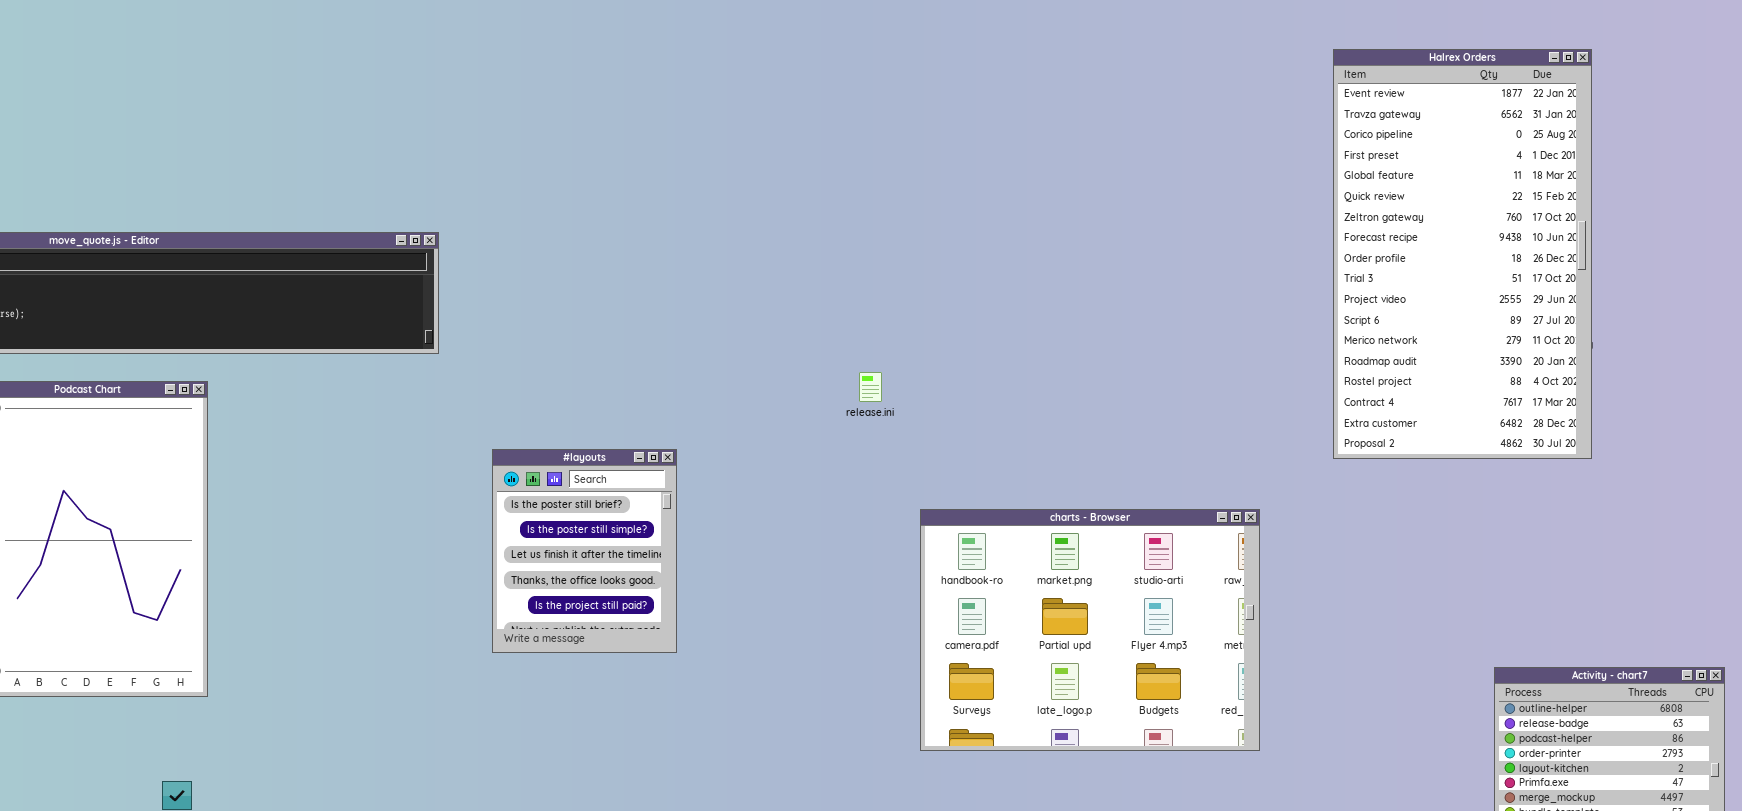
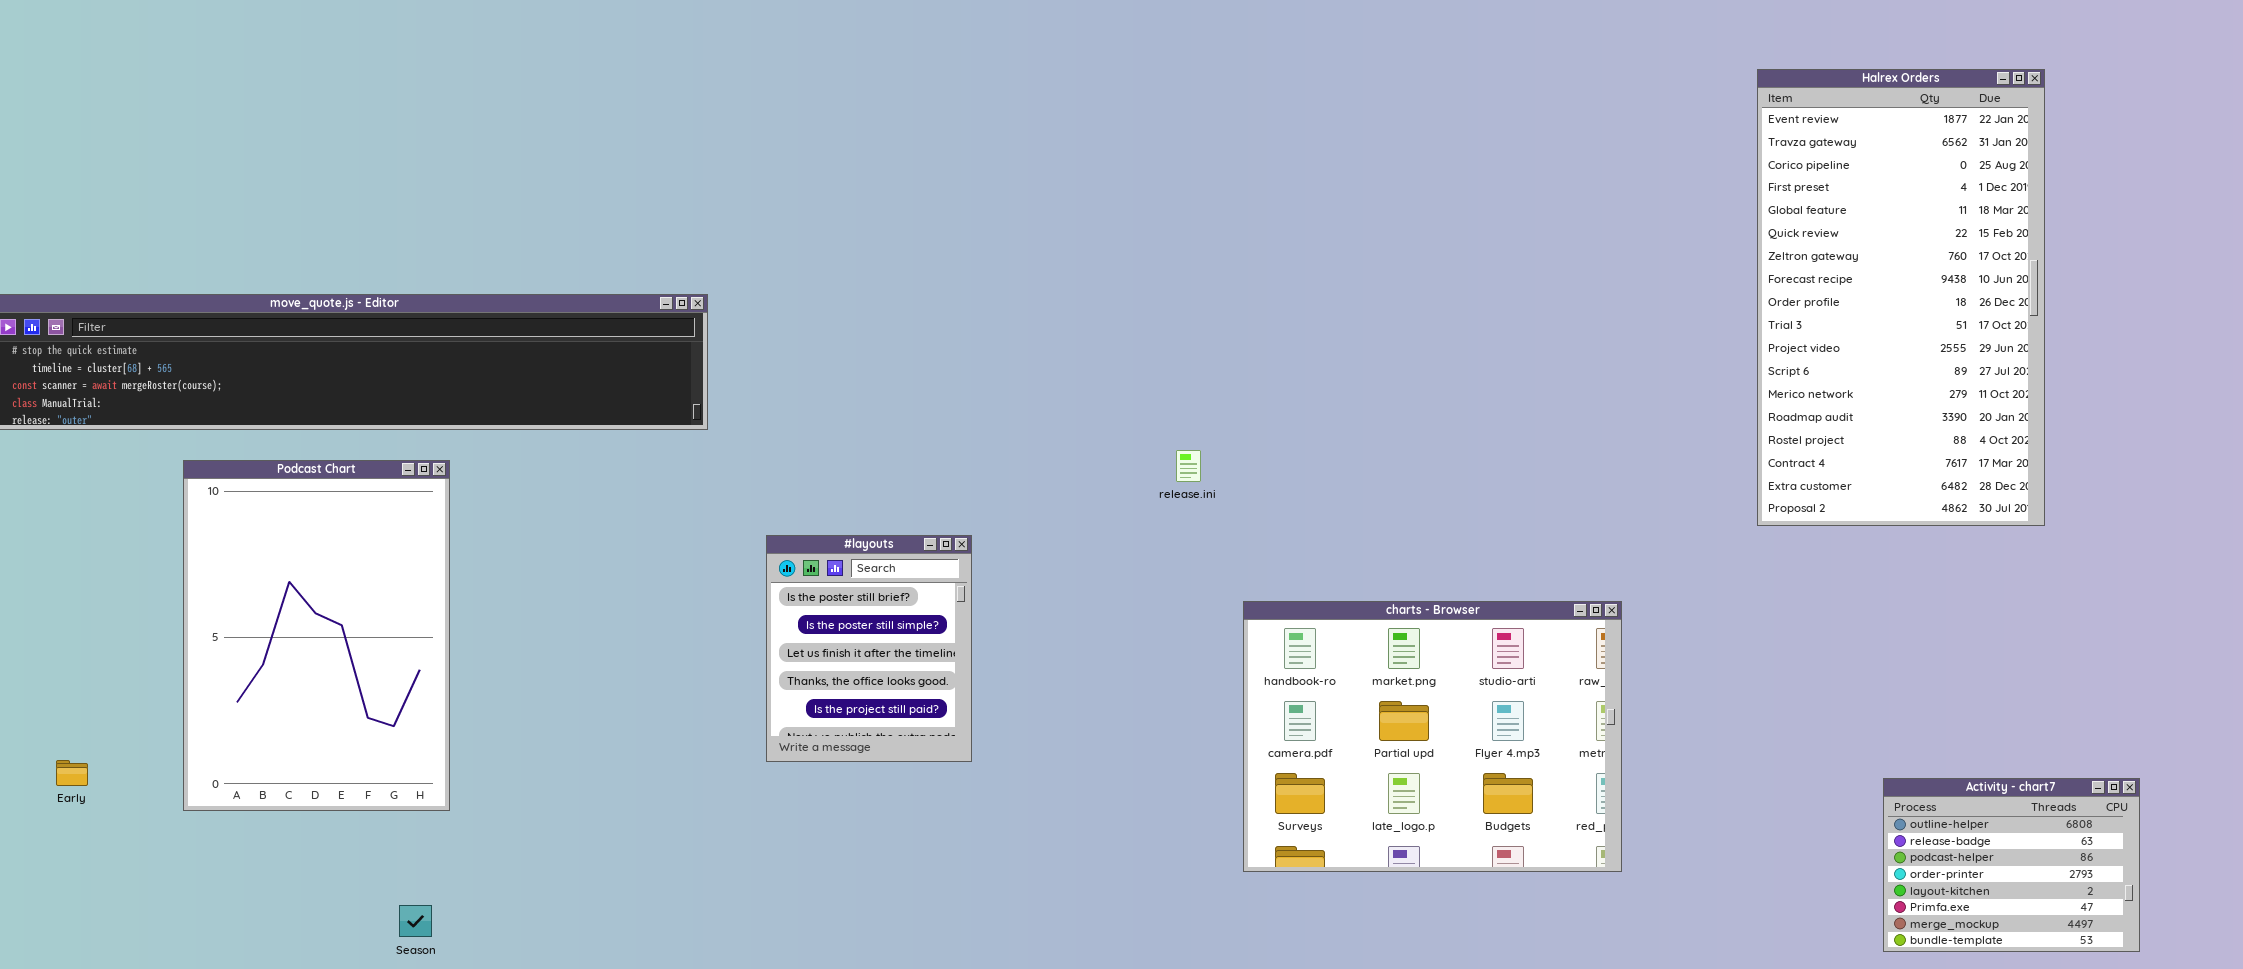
Halrex Orders: [1333,49,1592,459] -> [1757,69,2045,526], moved

